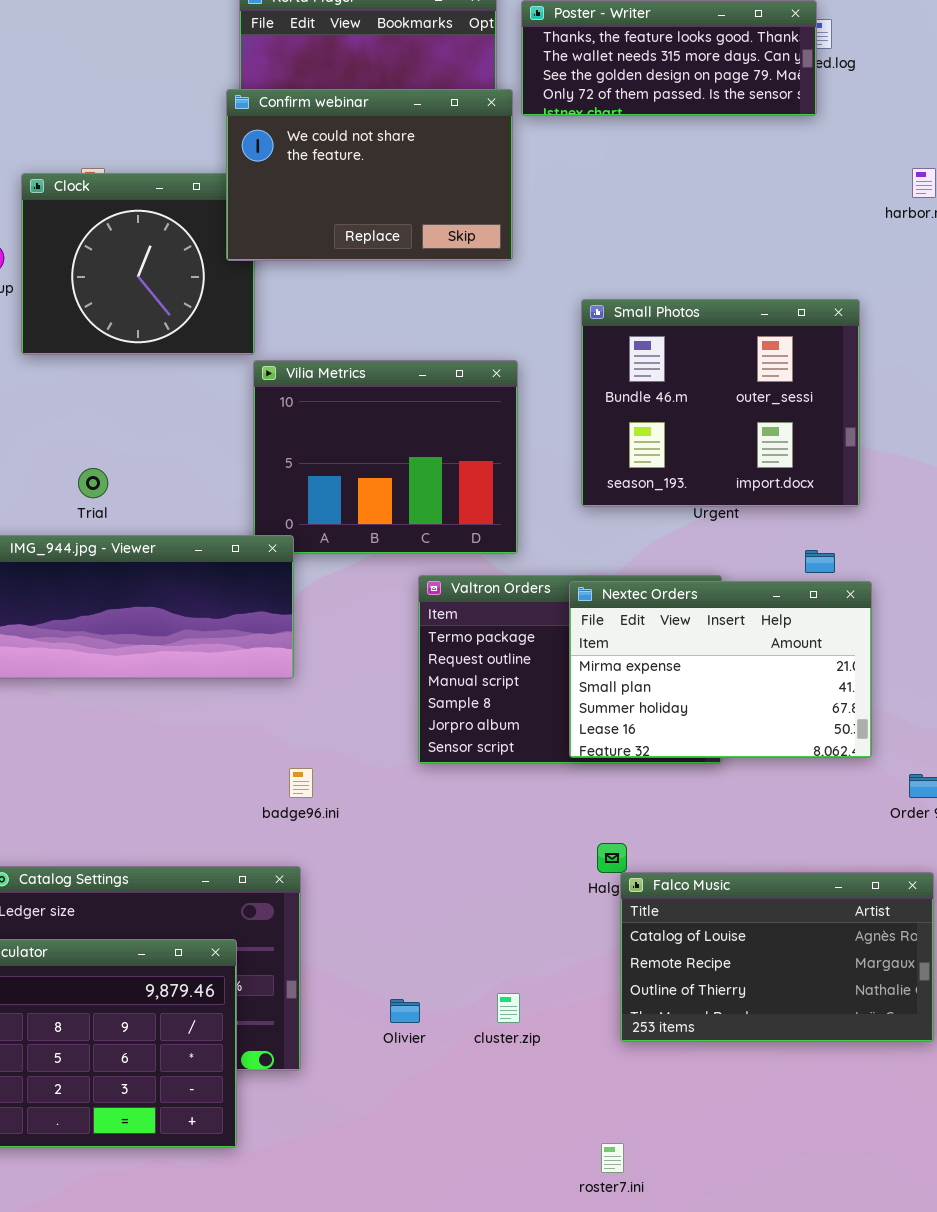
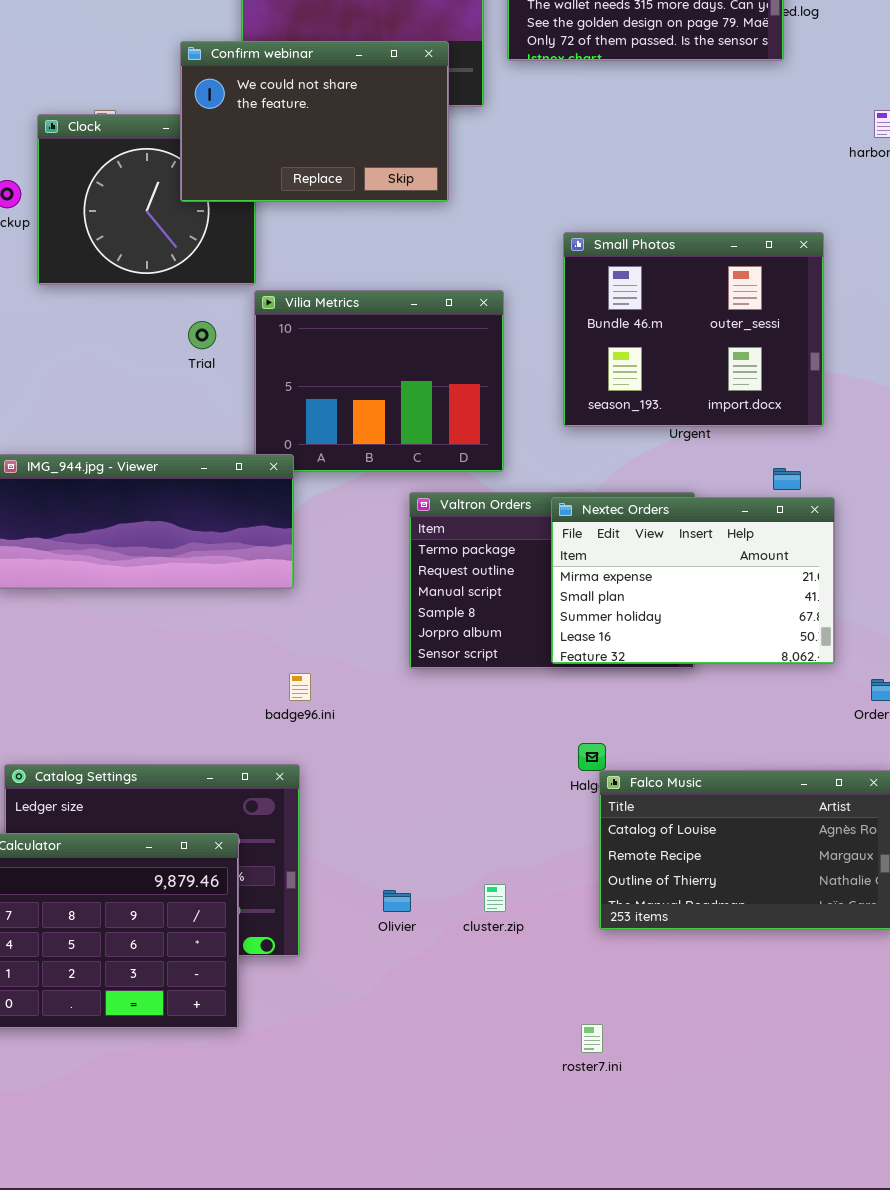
Confirm webinar: [226,89,513,261] -> [180,41,449,202], moved
Trial: [78,468,108,498] -> [188,321,216,349], moved

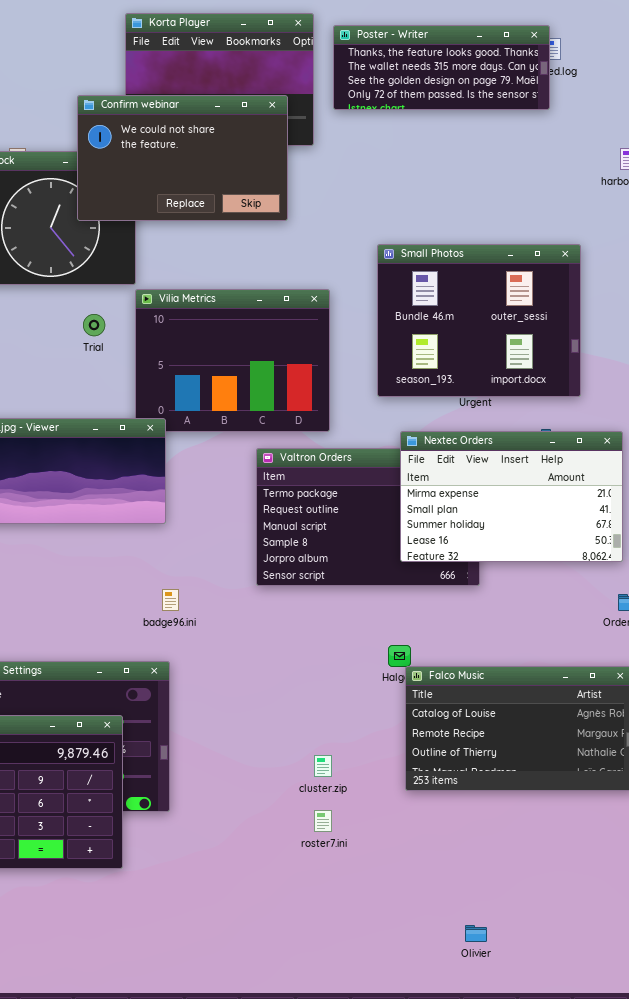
Nextec Orders: [551,497,835,664] -> [400,431,623,562], moved
Olivier: [383,890,411,912] -> [465,925,487,942], moved
roster7.ini: [581,1024,603,1053] -> [314,810,332,832], moved

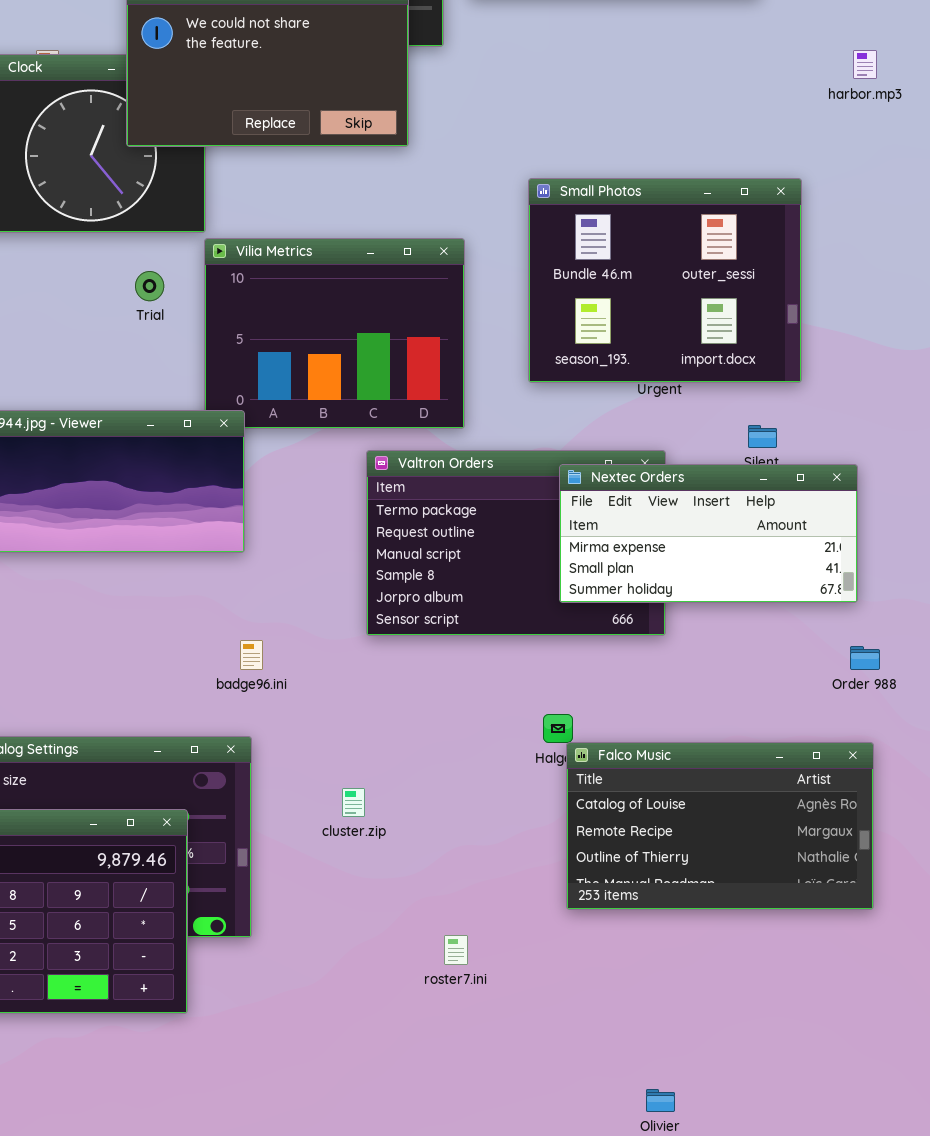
Nextec Orders: [400,431,623,562] -> [559,464,858,603], resized
cluster.zip: [314,755,332,777] -> [342,788,365,817], moved

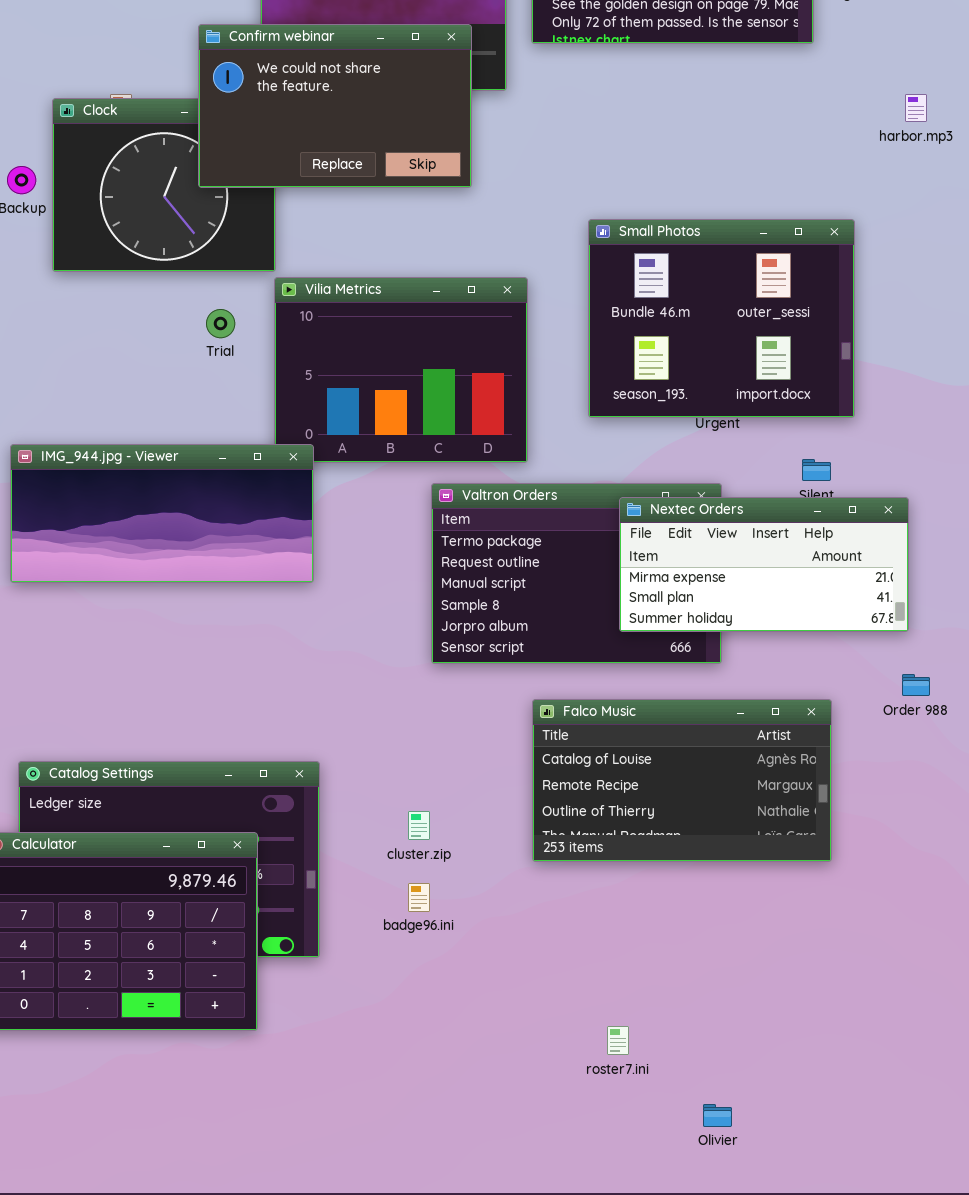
badge96.ini: [240,640,263,670] -> [408,883,430,912], moved
Falco Music: [566,742,874,910] -> [532,699,832,862], moved
roster7.ini: [444,935,468,965] -> [607,1026,629,1055], moved

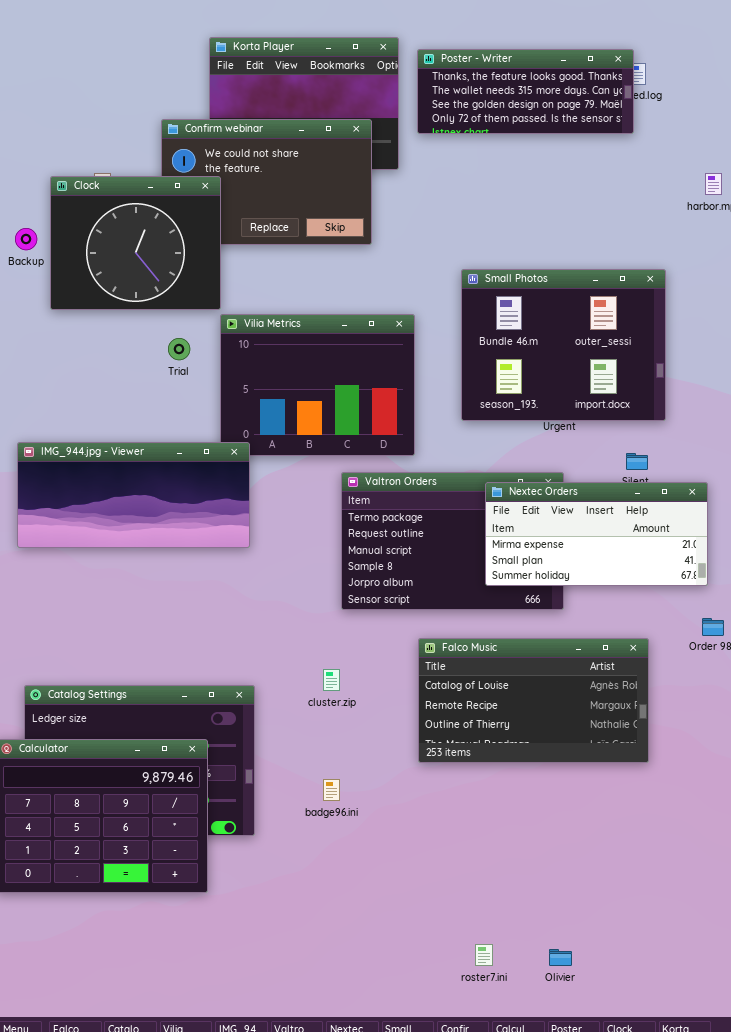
Clock: [52,98,276,272] -> [50,176,221,310], raised
cluster.zip: [408,811,430,840] -> [323,669,340,691], moved
roster7.ini: [607,1026,629,1055] -> [475,944,493,966], moved

